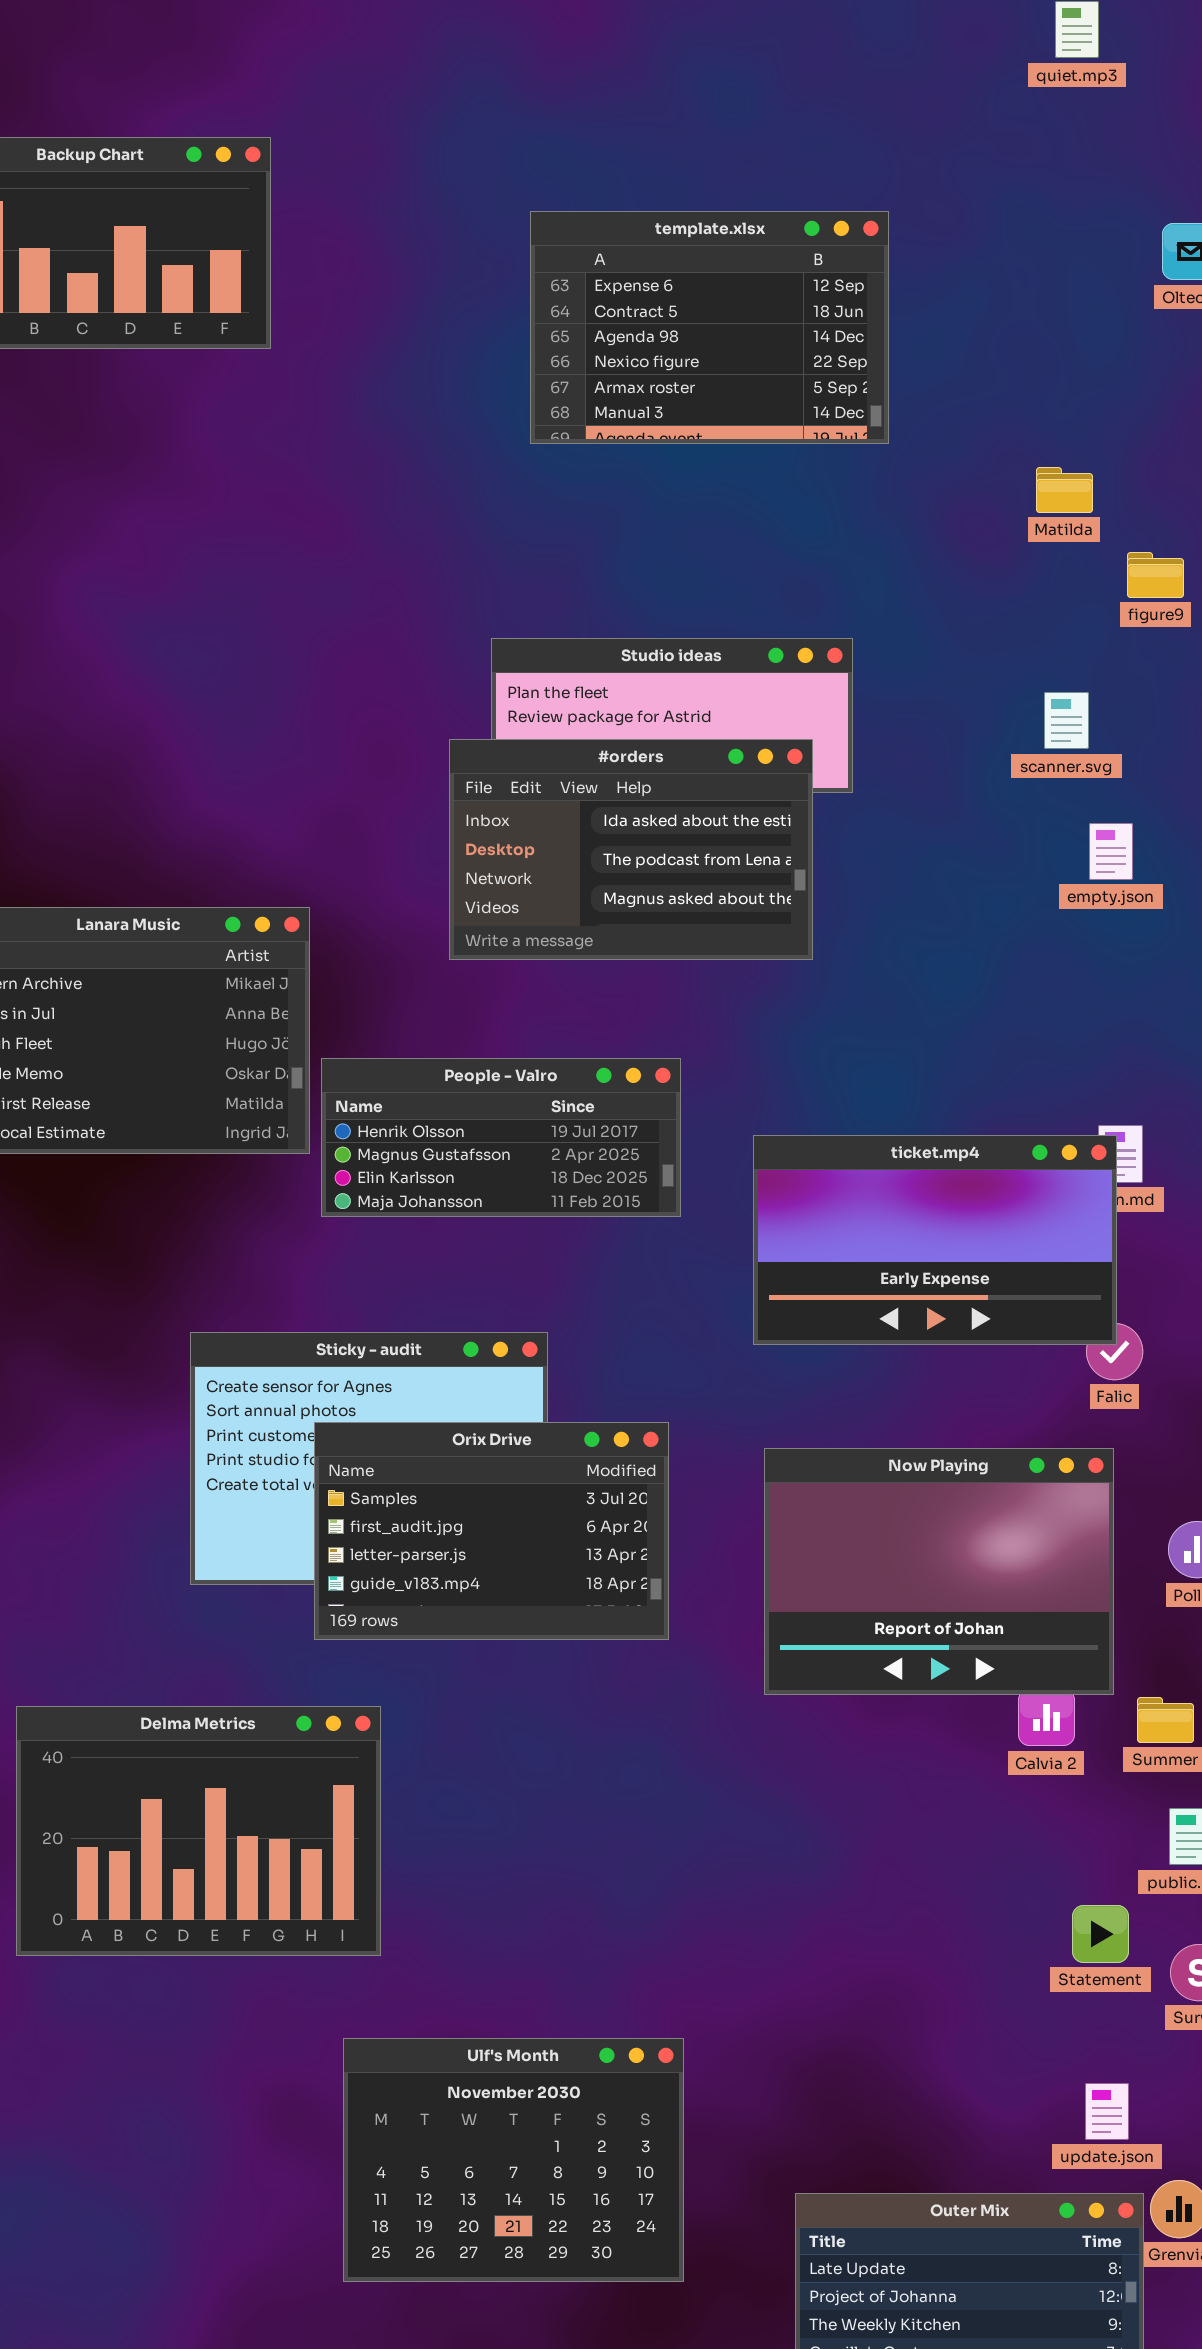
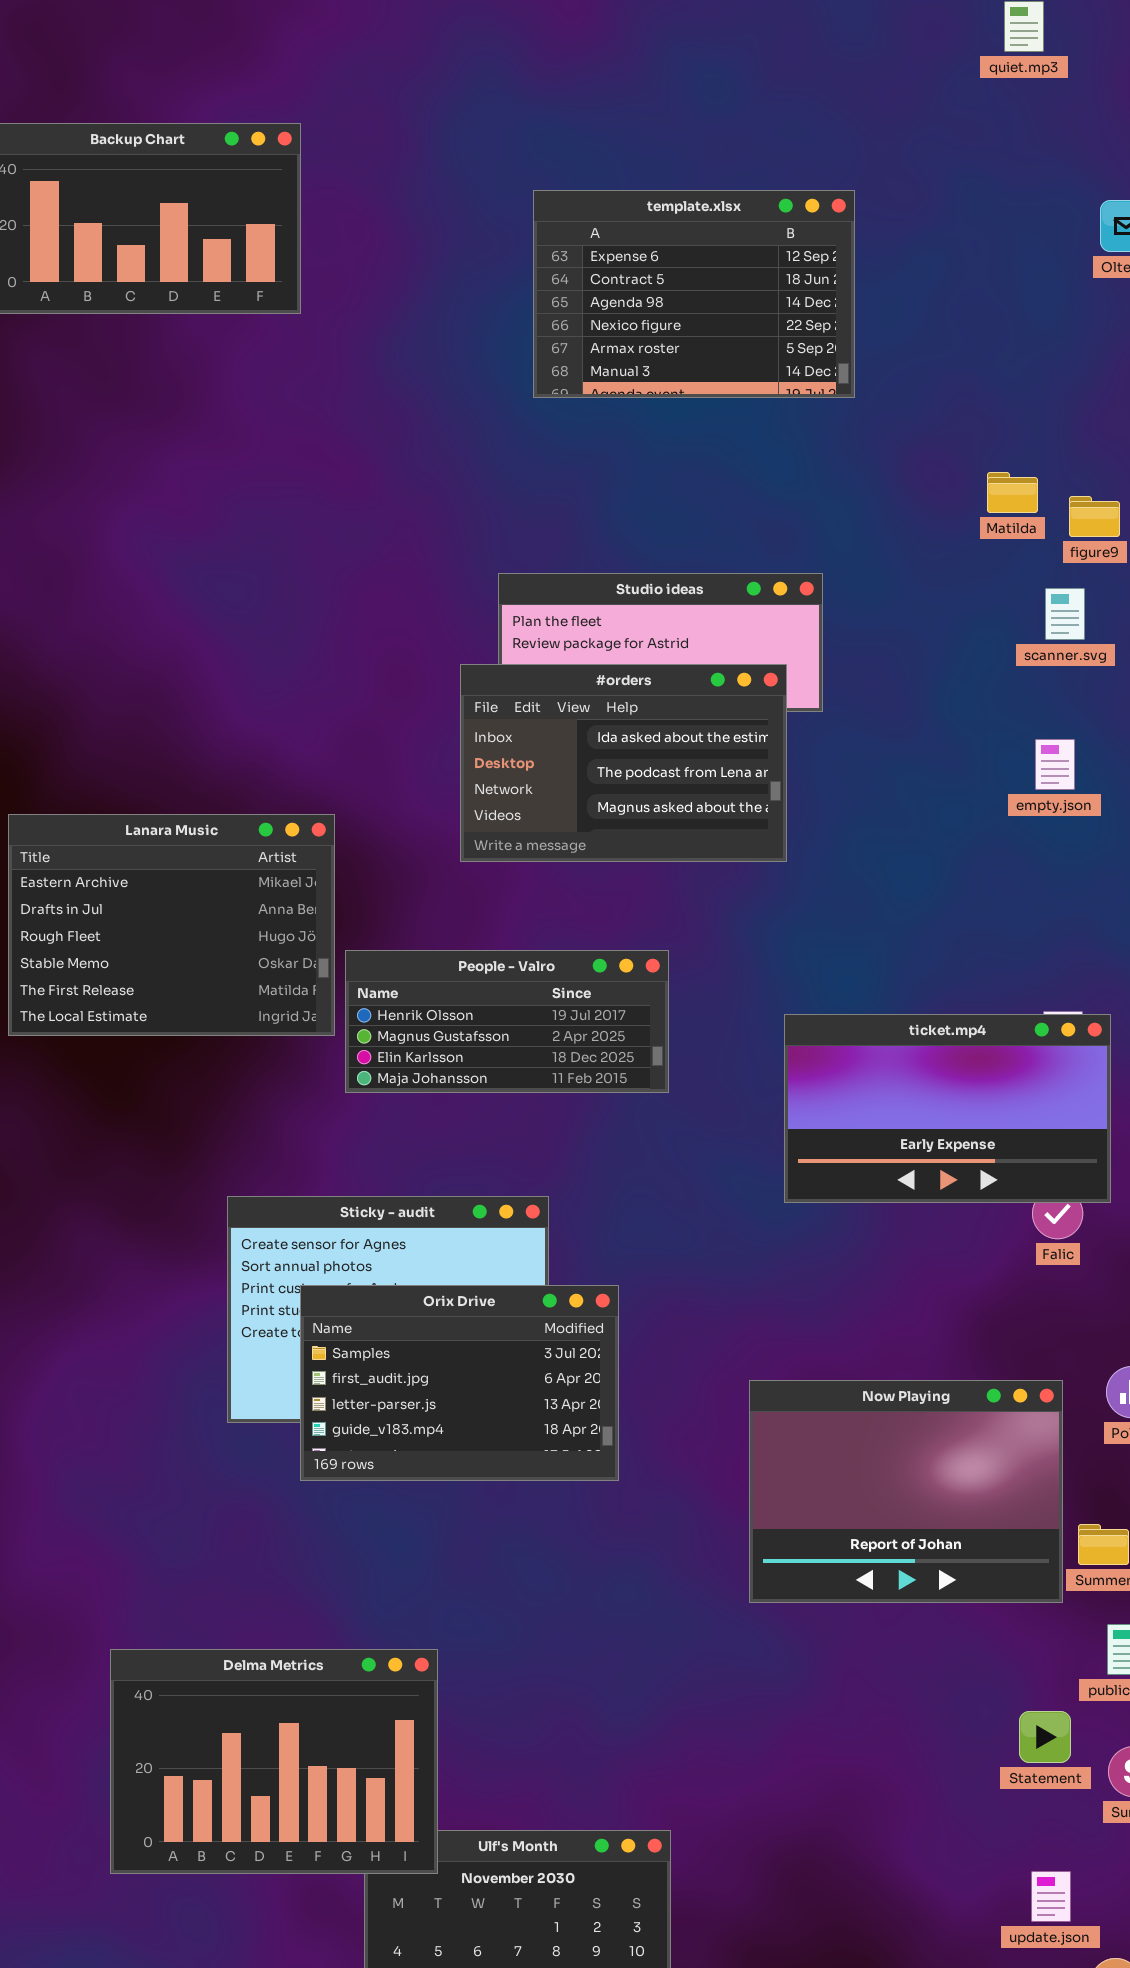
Matilda: [1036,467,1093,513] -> [987,472,1038,513], moved
scanner.svg: [1044,692,1089,749] -> [1045,588,1085,640], moved
ticket.mp4: [753,1135,1117,1345] -> [784,1014,1111,1203], moved
Orix Drive: [314,1422,669,1640] -> [300,1285,619,1481], moved
Now Playing: [764,1448,1114,1695] -> [749,1380,1063,1603], moved
Delma Metrics: [16,1706,381,1956] -> [110,1649,438,1874], moved

